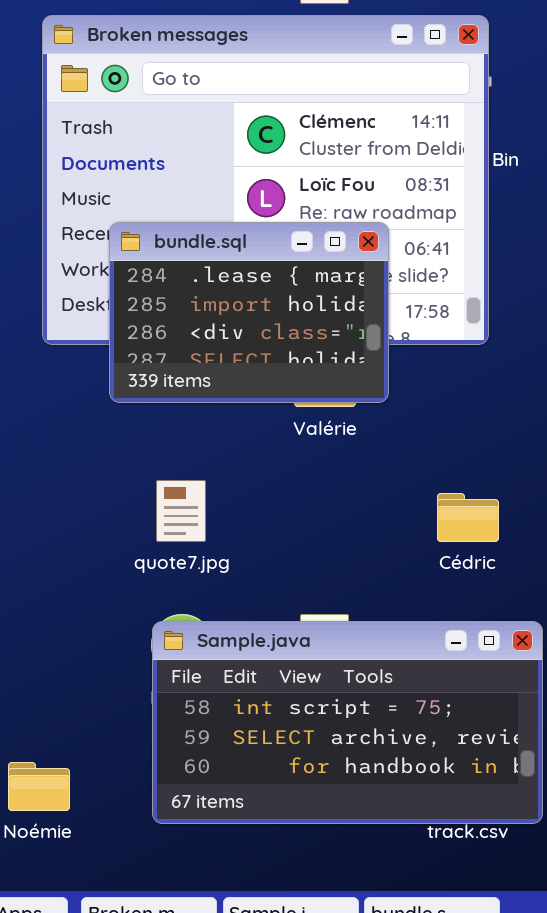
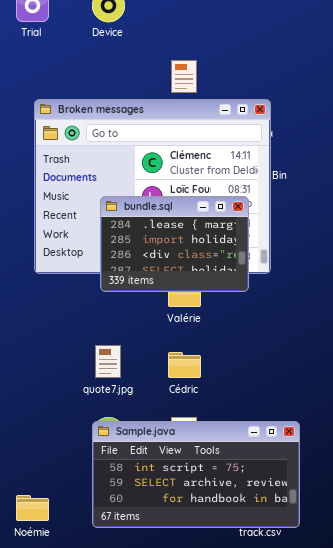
bundle.sql: [109,222,389,403] -> [100,196,249,292], moved
Cédric: [437,493,499,542] -> [168,352,201,378], moved

